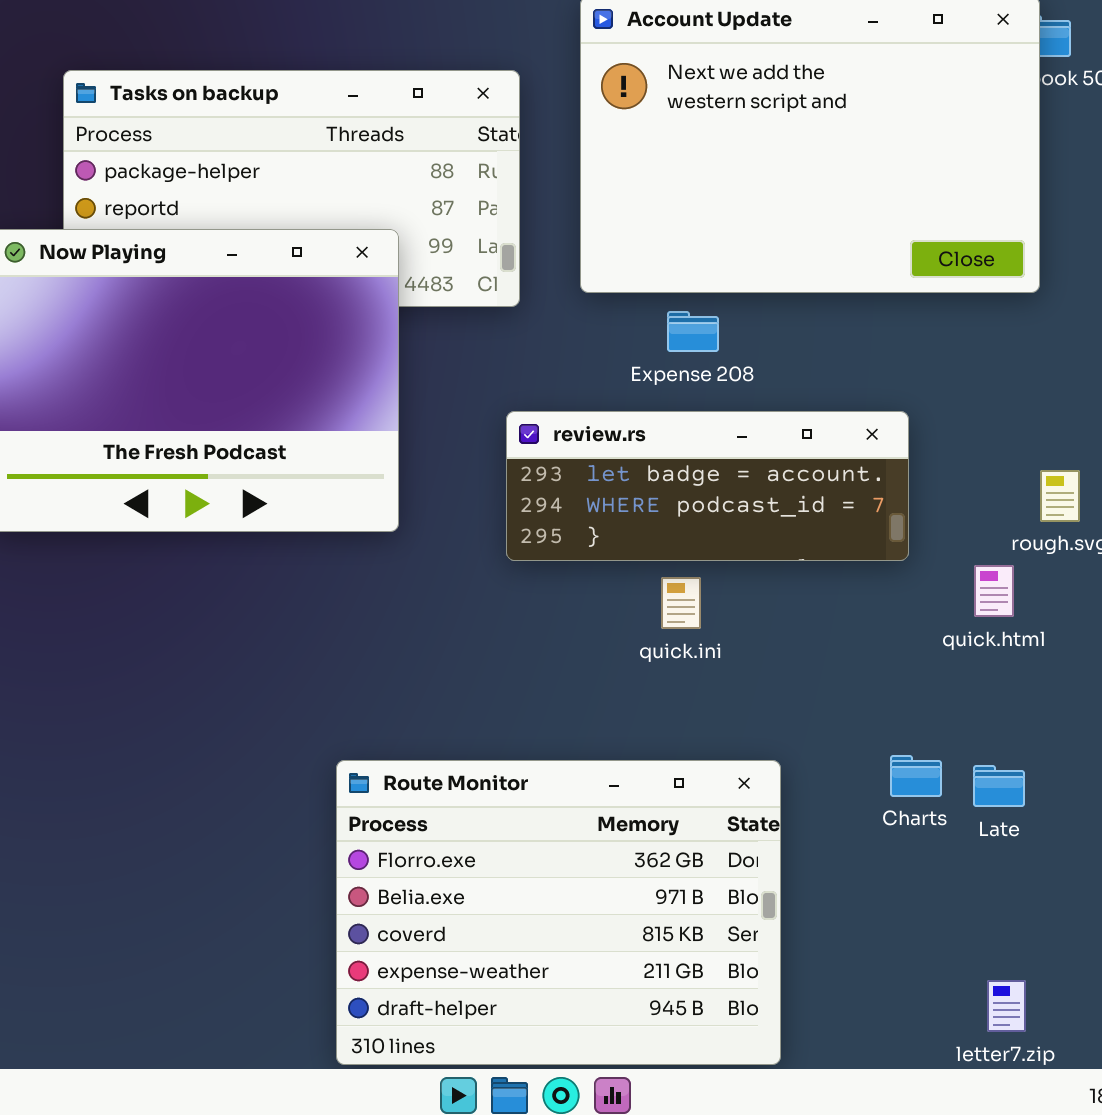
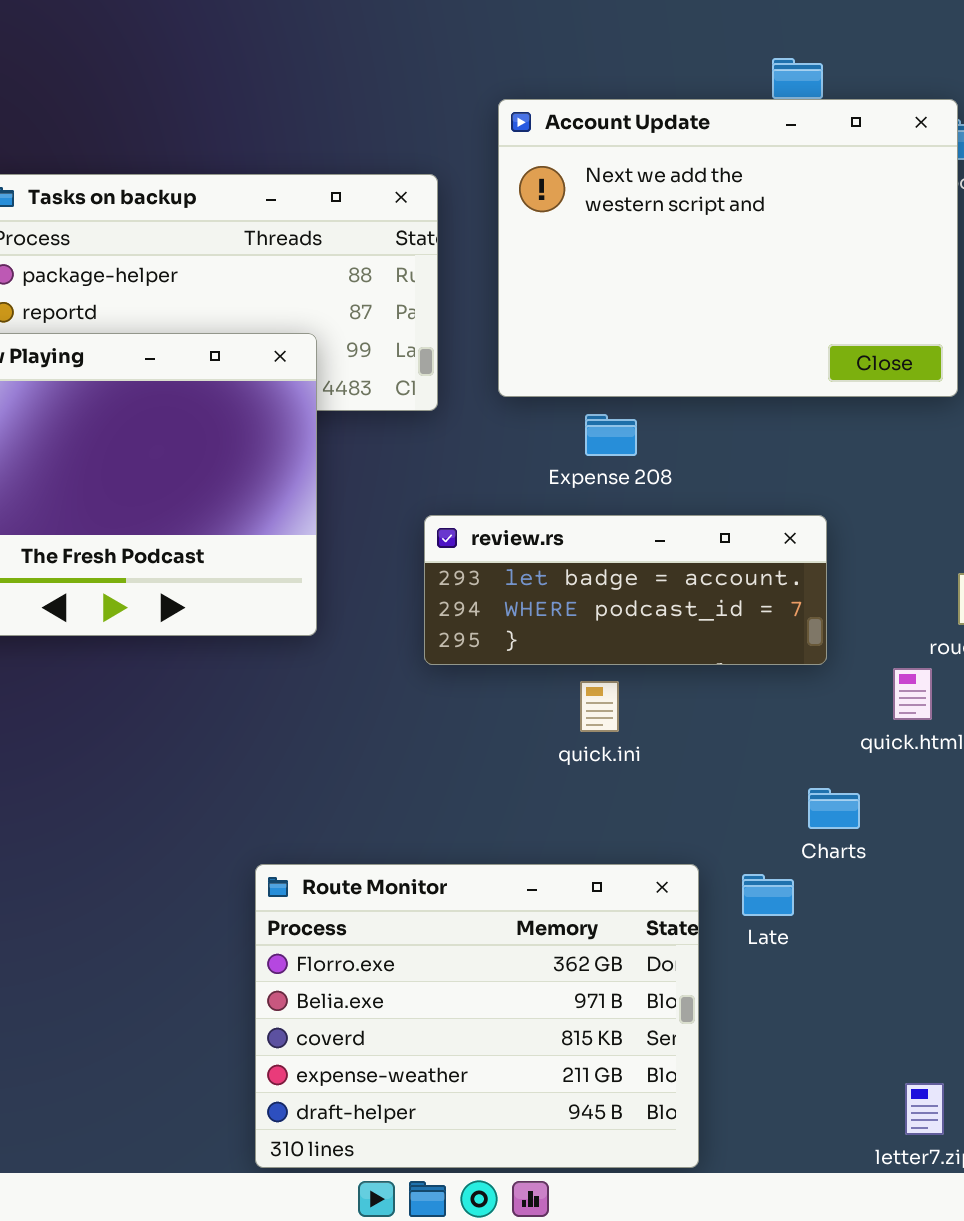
Charts: [890,755,942,797] -> [808,788,860,829], moved
Late: [973,765,1025,807] -> [742,874,794,916], moved

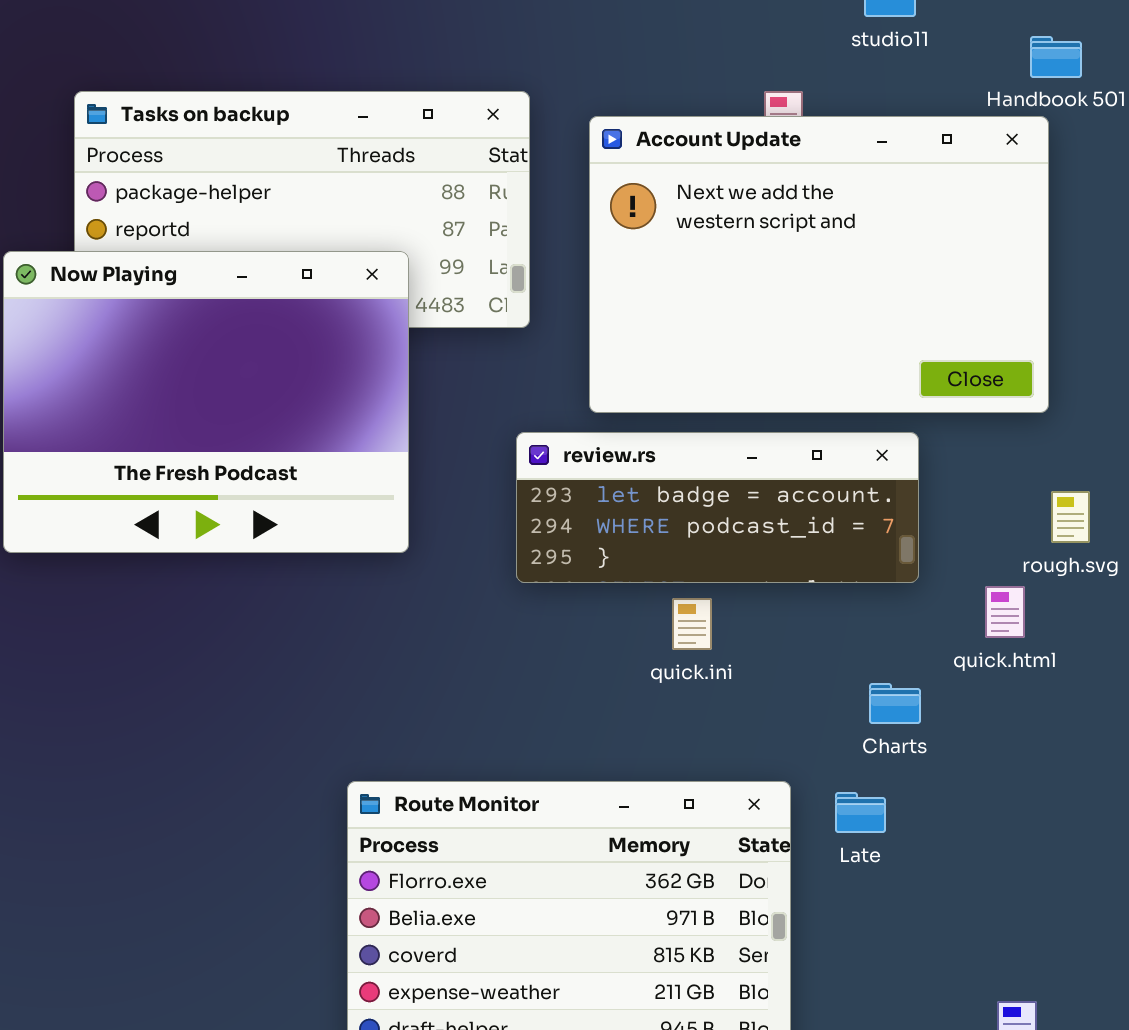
Account Update: [498,99,958,397] -> [589,116,1049,413], moved
Charts: [808,788,860,829] -> [869,683,921,724], moved

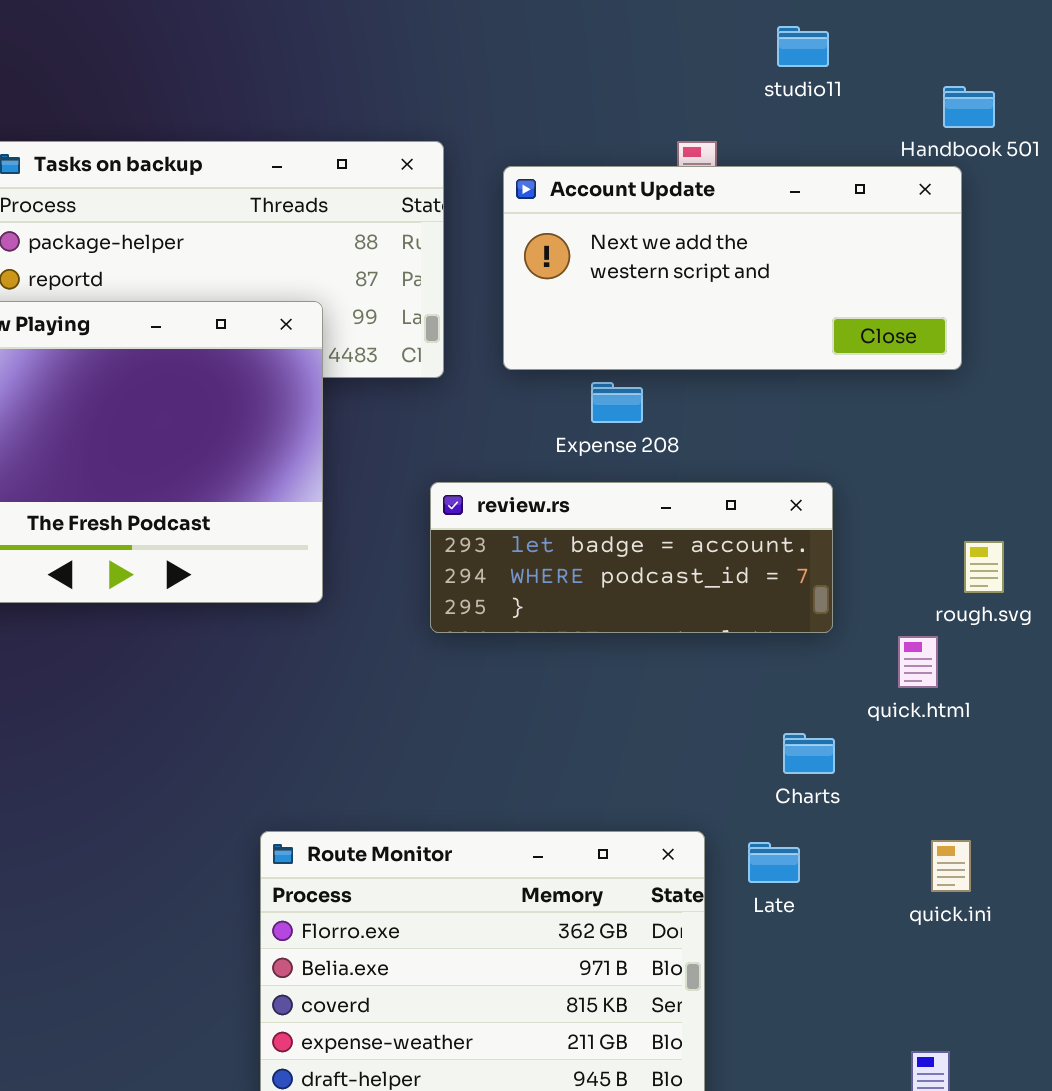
Account Update: [589,116,1049,413] -> [503,166,962,370], resized
quick.ini: [672,598,712,650] -> [931,840,971,892], moved

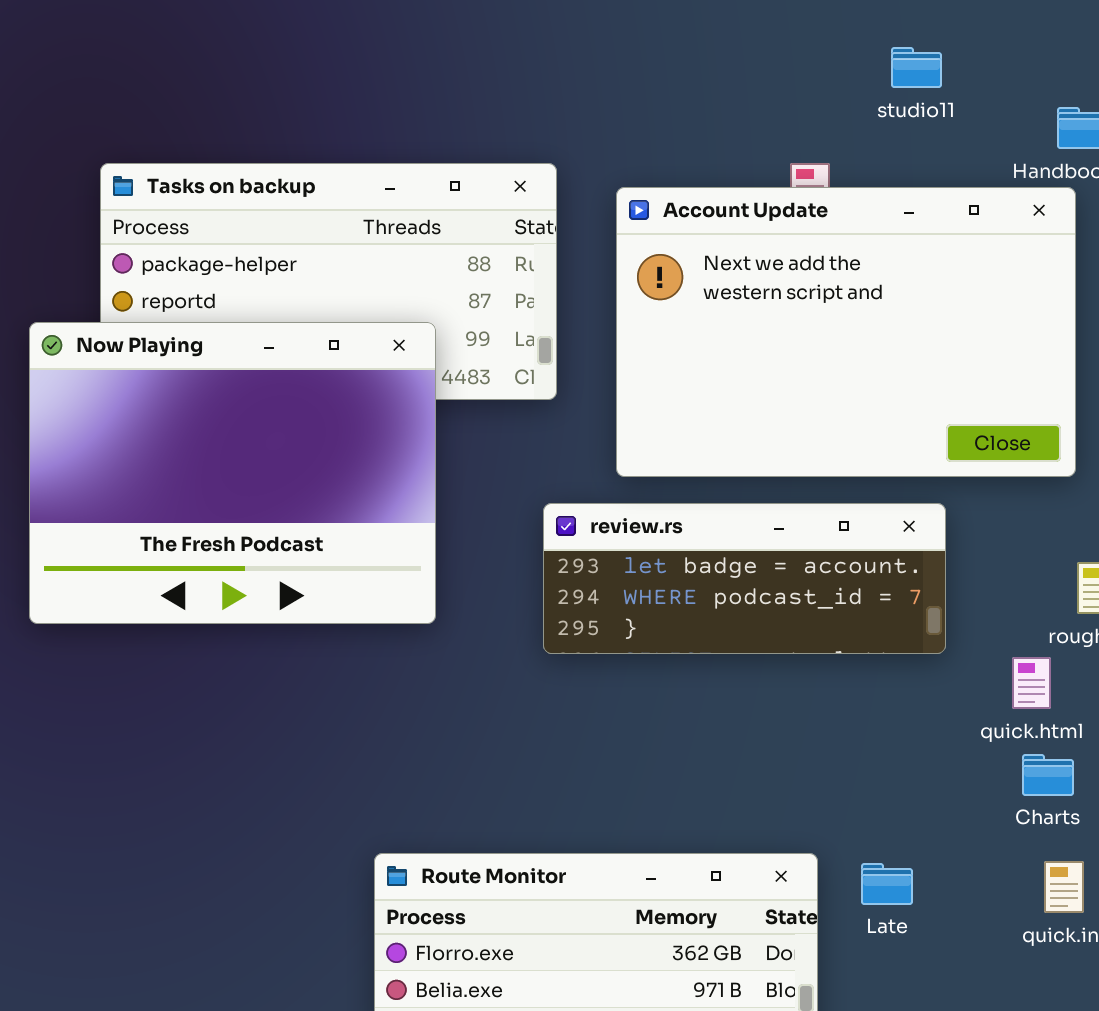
Account Update: [503,166,962,370] -> [616,187,1076,477], resized
Charts: [783,733,835,774] -> [1022,754,1074,796], moved

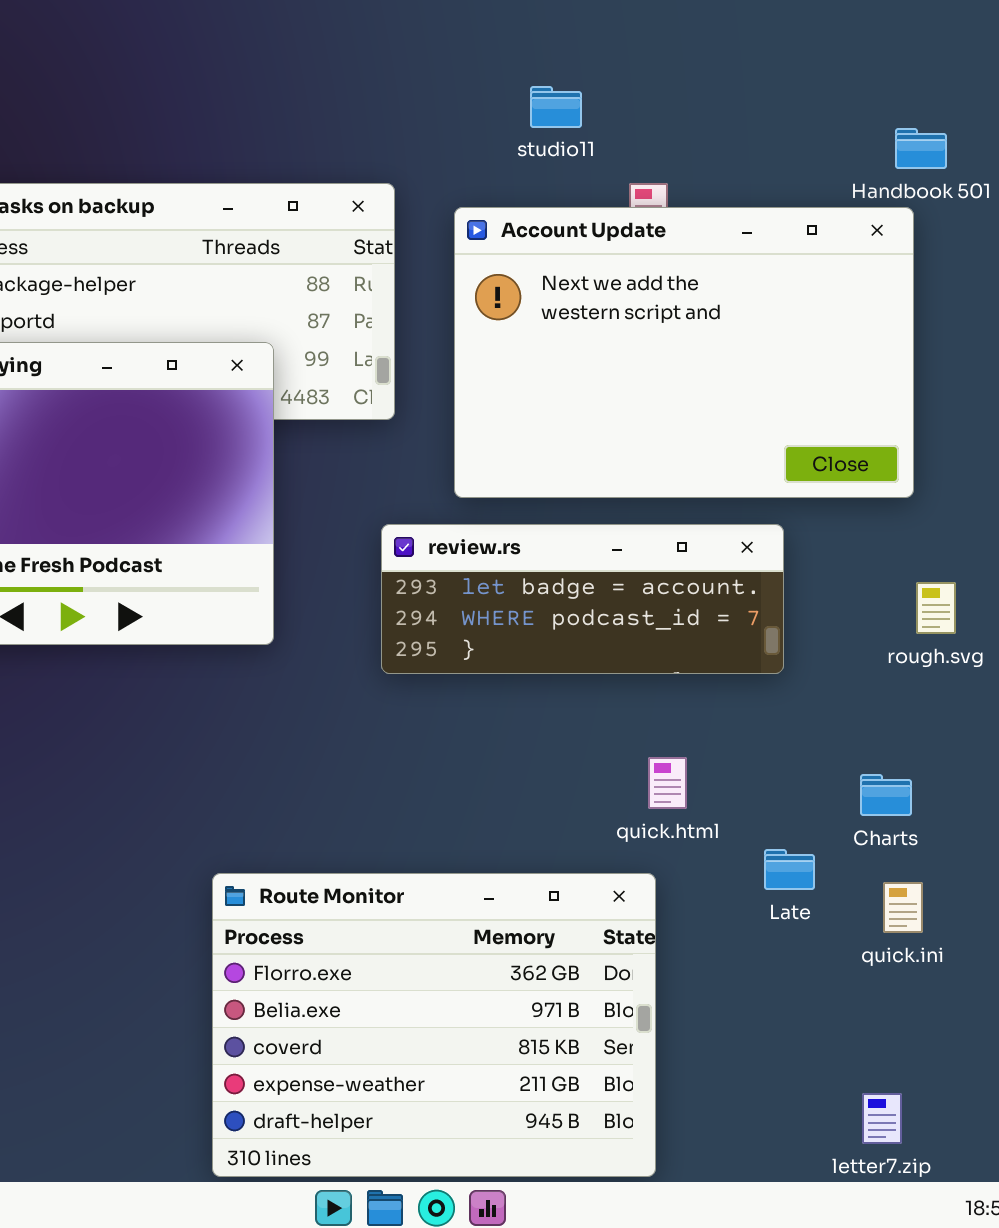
studio11: [891,47,942,88] -> [530,86,582,128], moved
quick.html: [1012,657,1051,709] -> [648,757,687,809], moved
Late: [861,863,913,905] -> [764,849,815,890], moved

